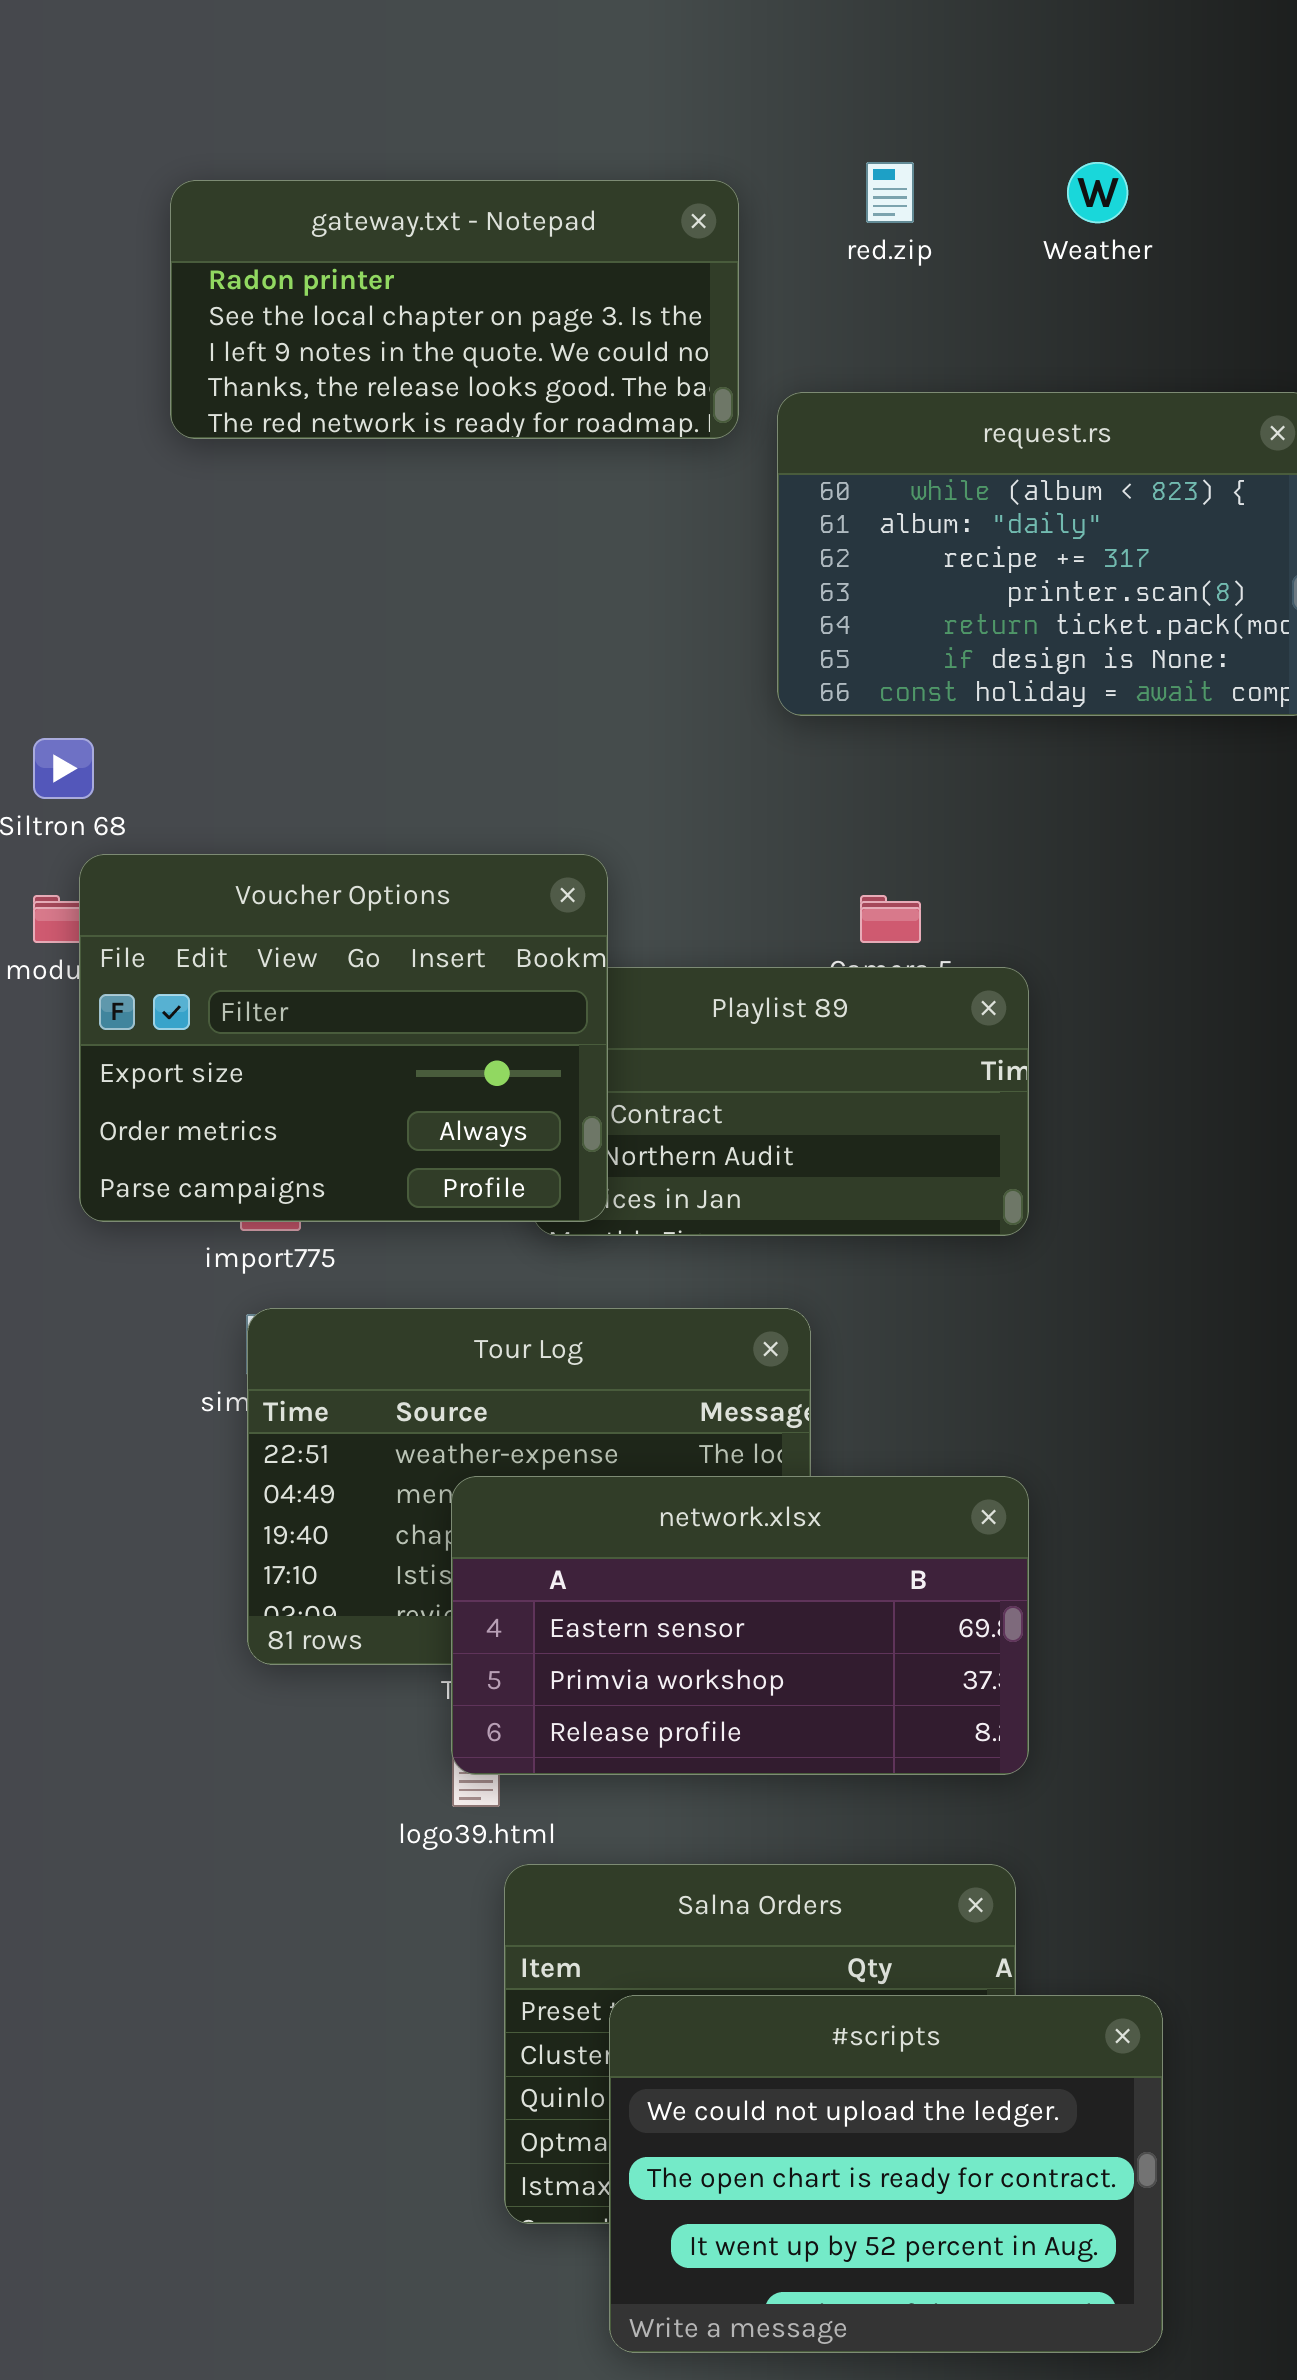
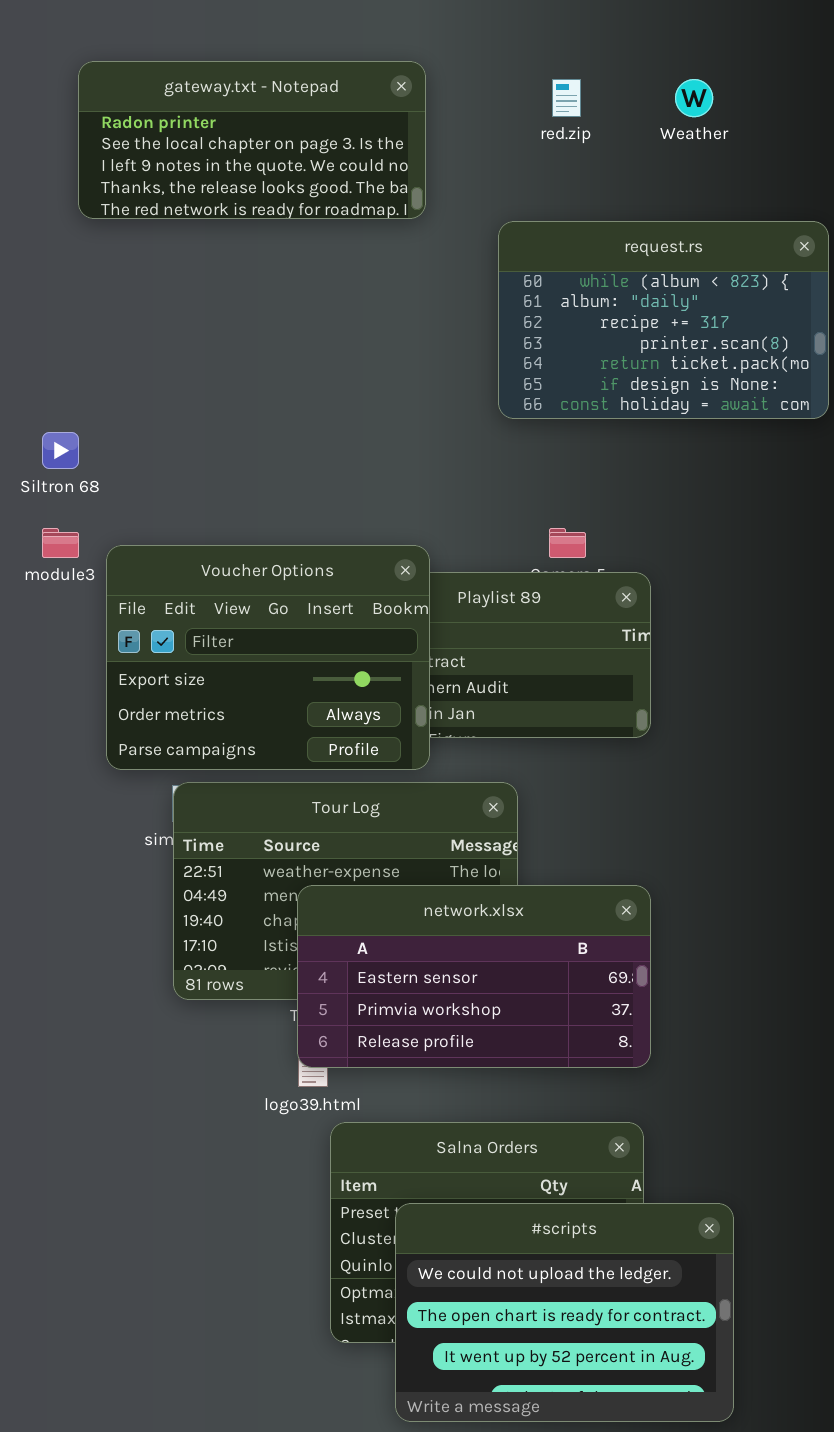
gateway.txt - Notepad: [170,180,739,439] -> [78,61,426,219], moved
Voucher Options: [79,854,608,1222] -> [106,545,430,770], moved

